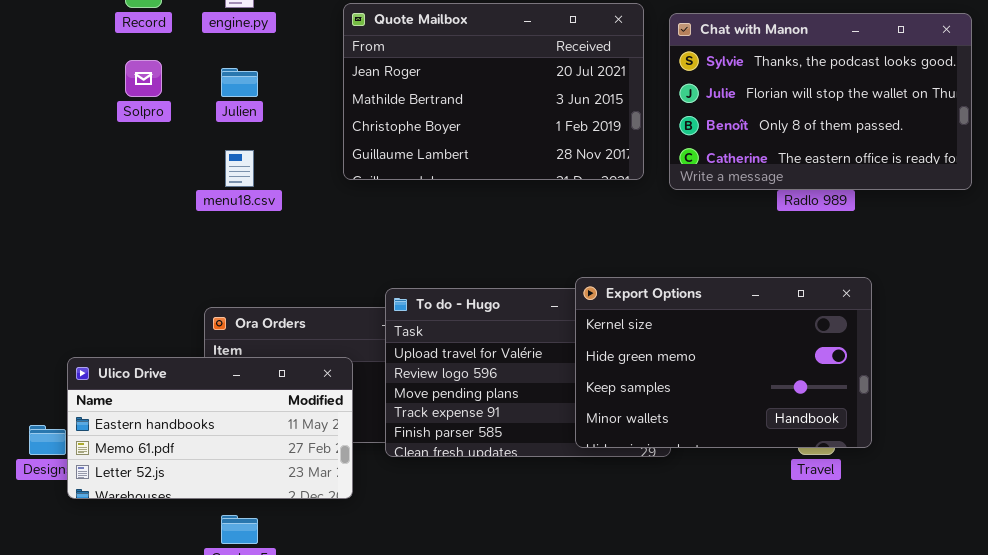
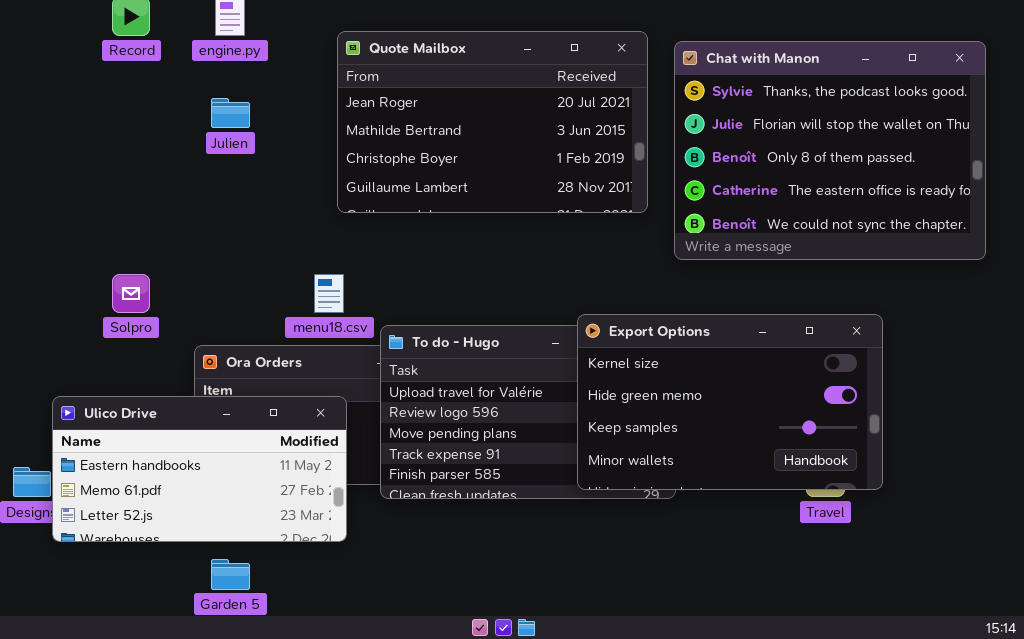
Chat with Manon: [669,13,972,190] -> [674,41,986,260], resized
Solpro: [125,60,162,97] -> [112,274,150,313], moved
menu18.csv: [225,150,254,187] -> [314,274,344,313], moved

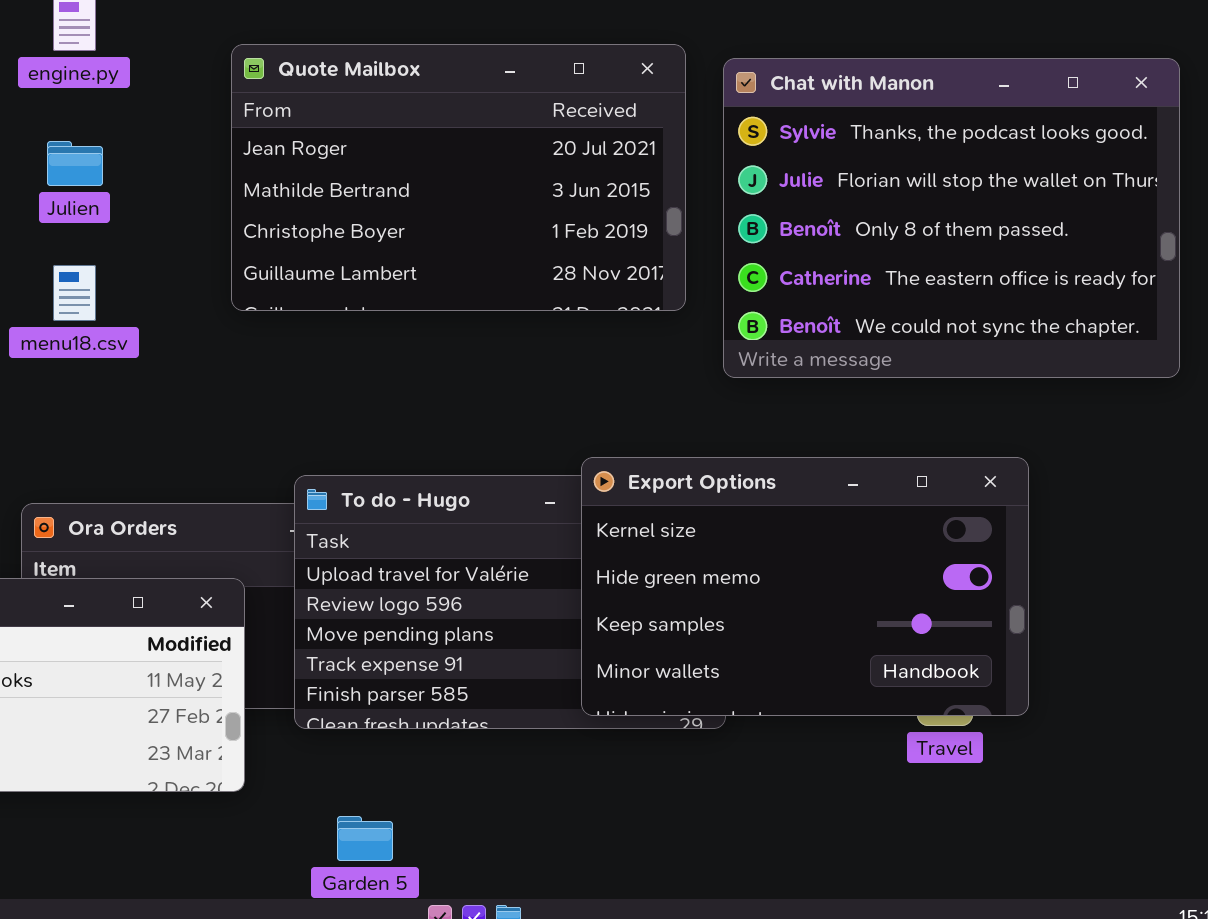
menu18.csv: [314,274,344,313] -> [53,265,96,321], moved
Garden 5: [211,559,250,590] -> [337,816,393,861], moved

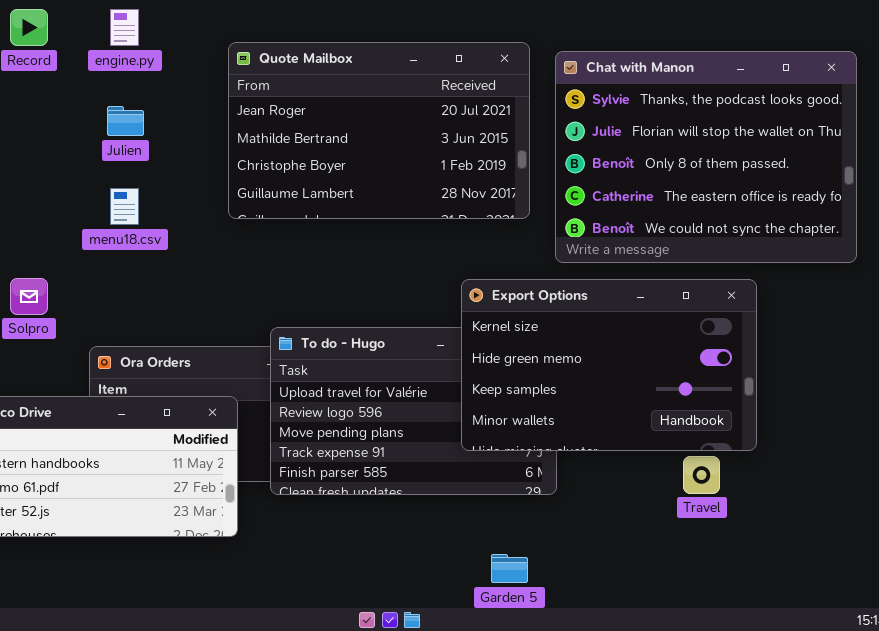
Export Options: [581,457,1029,716] -> [461,279,757,451], moved
Garden 5: [337,816,393,861] -> [491,554,528,583], moved

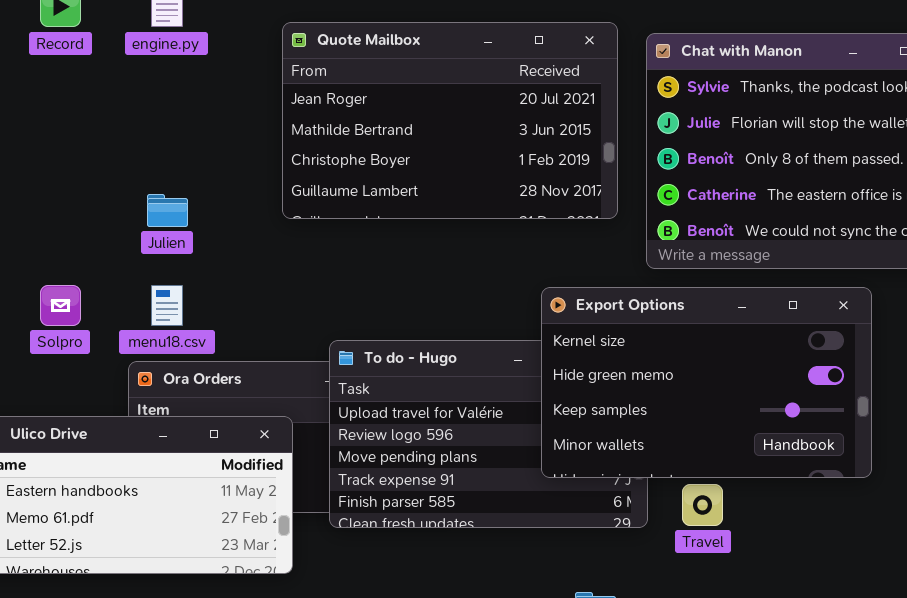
Julien: [107,106,144,136] -> [147,194,188,227], moved
menu18.csv: [110,188,139,225] -> [151,285,183,326], moved
Travel: [683,456,720,494] -> [682,484,723,526], moved

